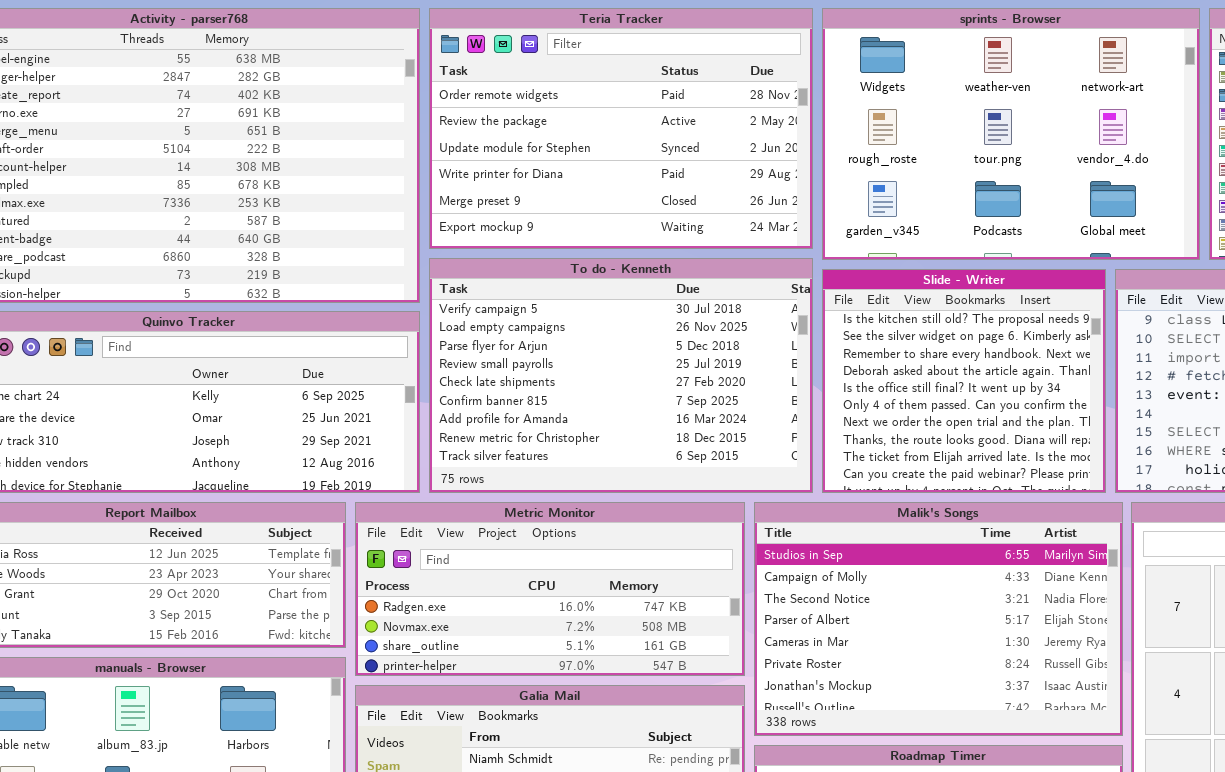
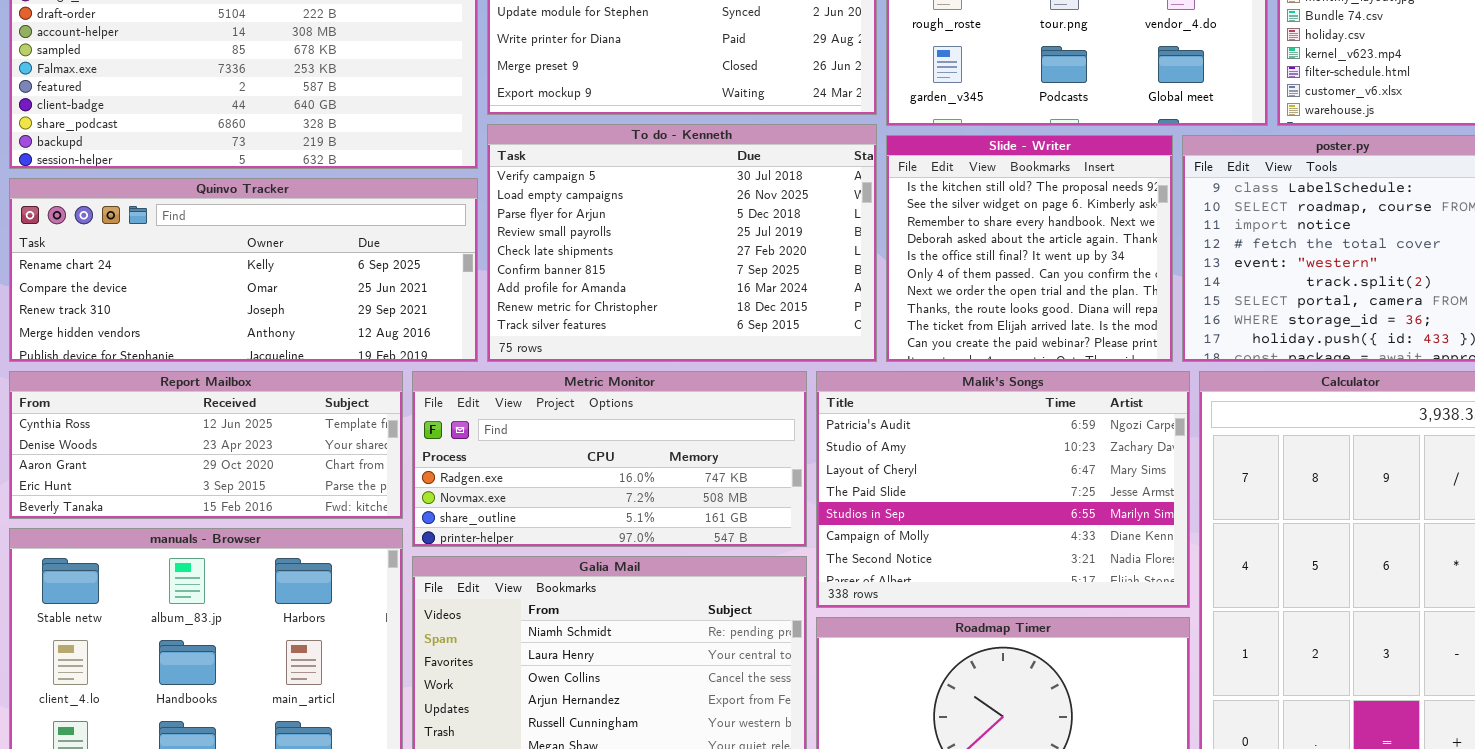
Malik's Songs: [754,502,1123,736] -> [816,371,1190,608], scrolled up 4 rows

